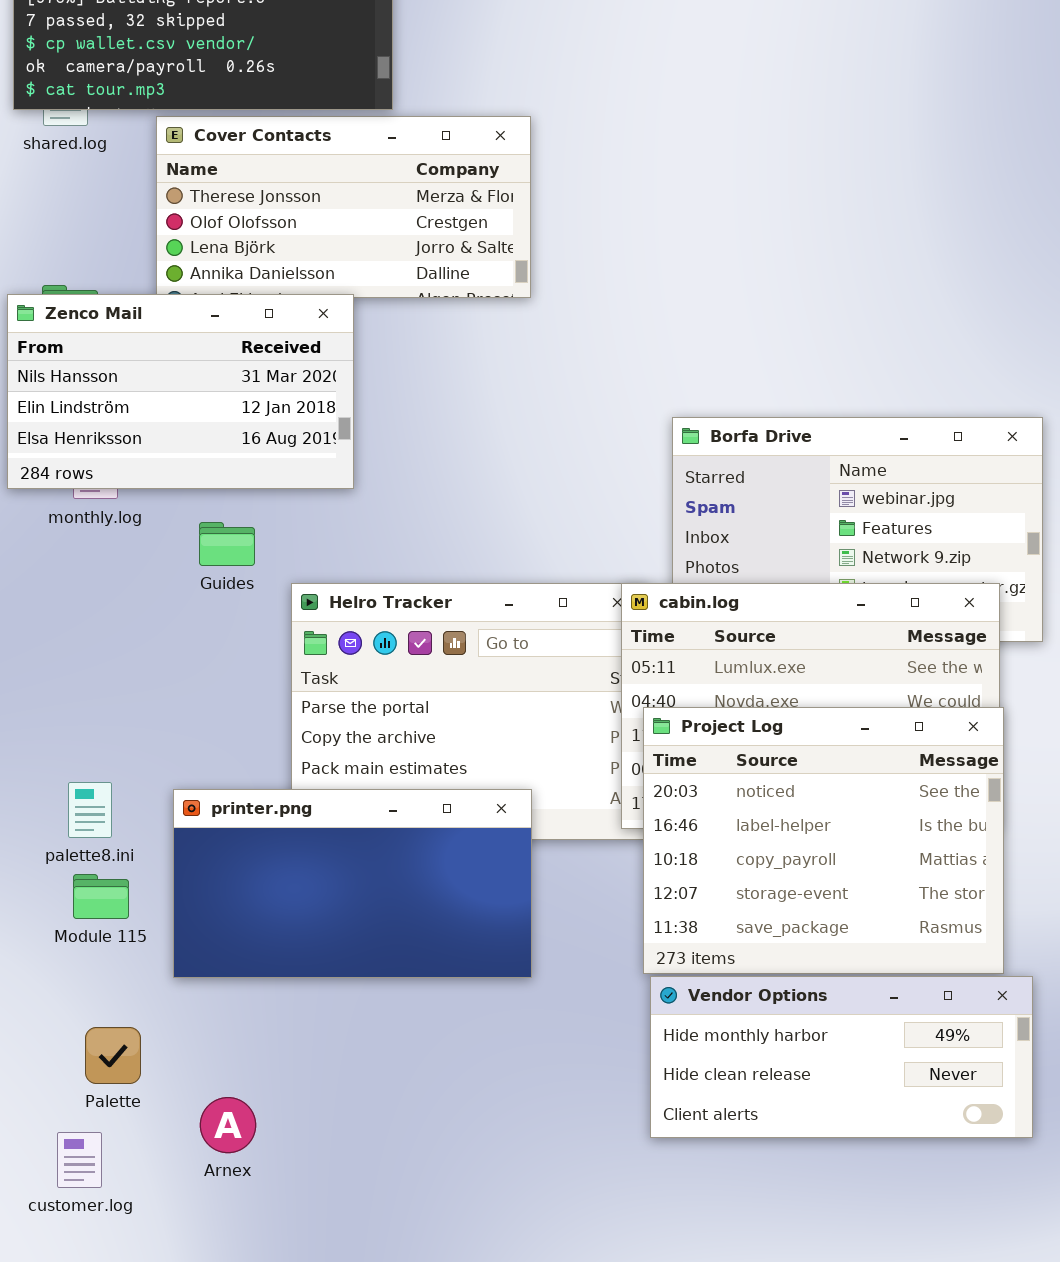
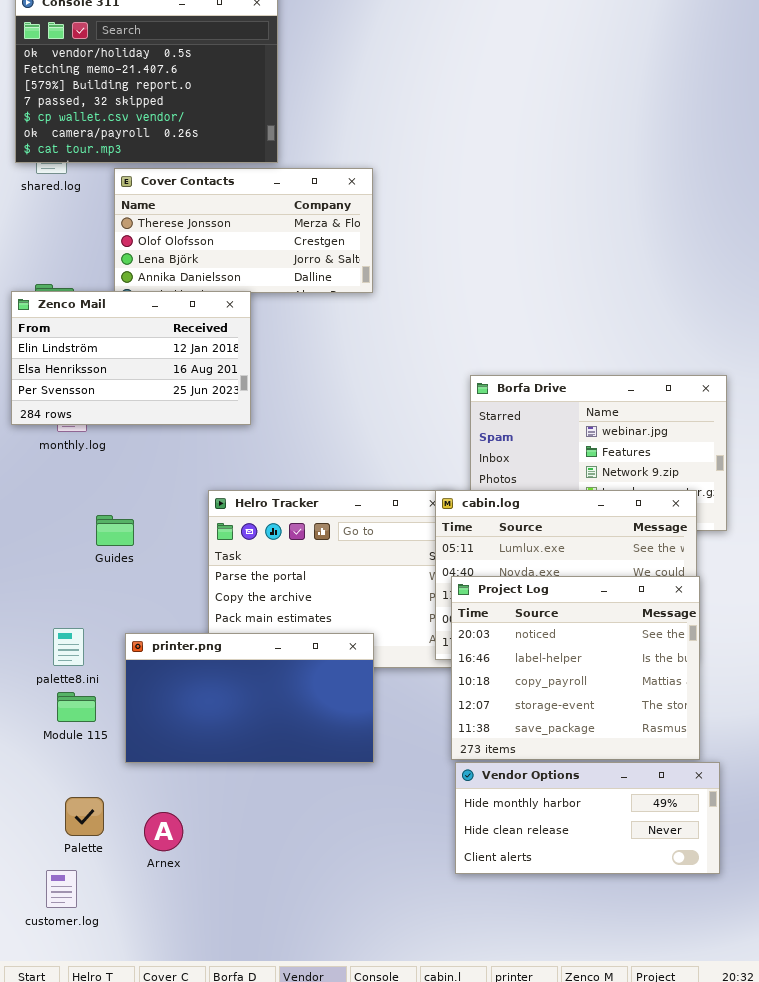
Zenco Mail: [7,294,354,489] -> [11,291,251,425], scrolled down 1 row
Guides: [199,522,255,566] -> [96,515,134,546], moved
Arnex: [200,1097,256,1153] -> [144,812,183,851], moved

